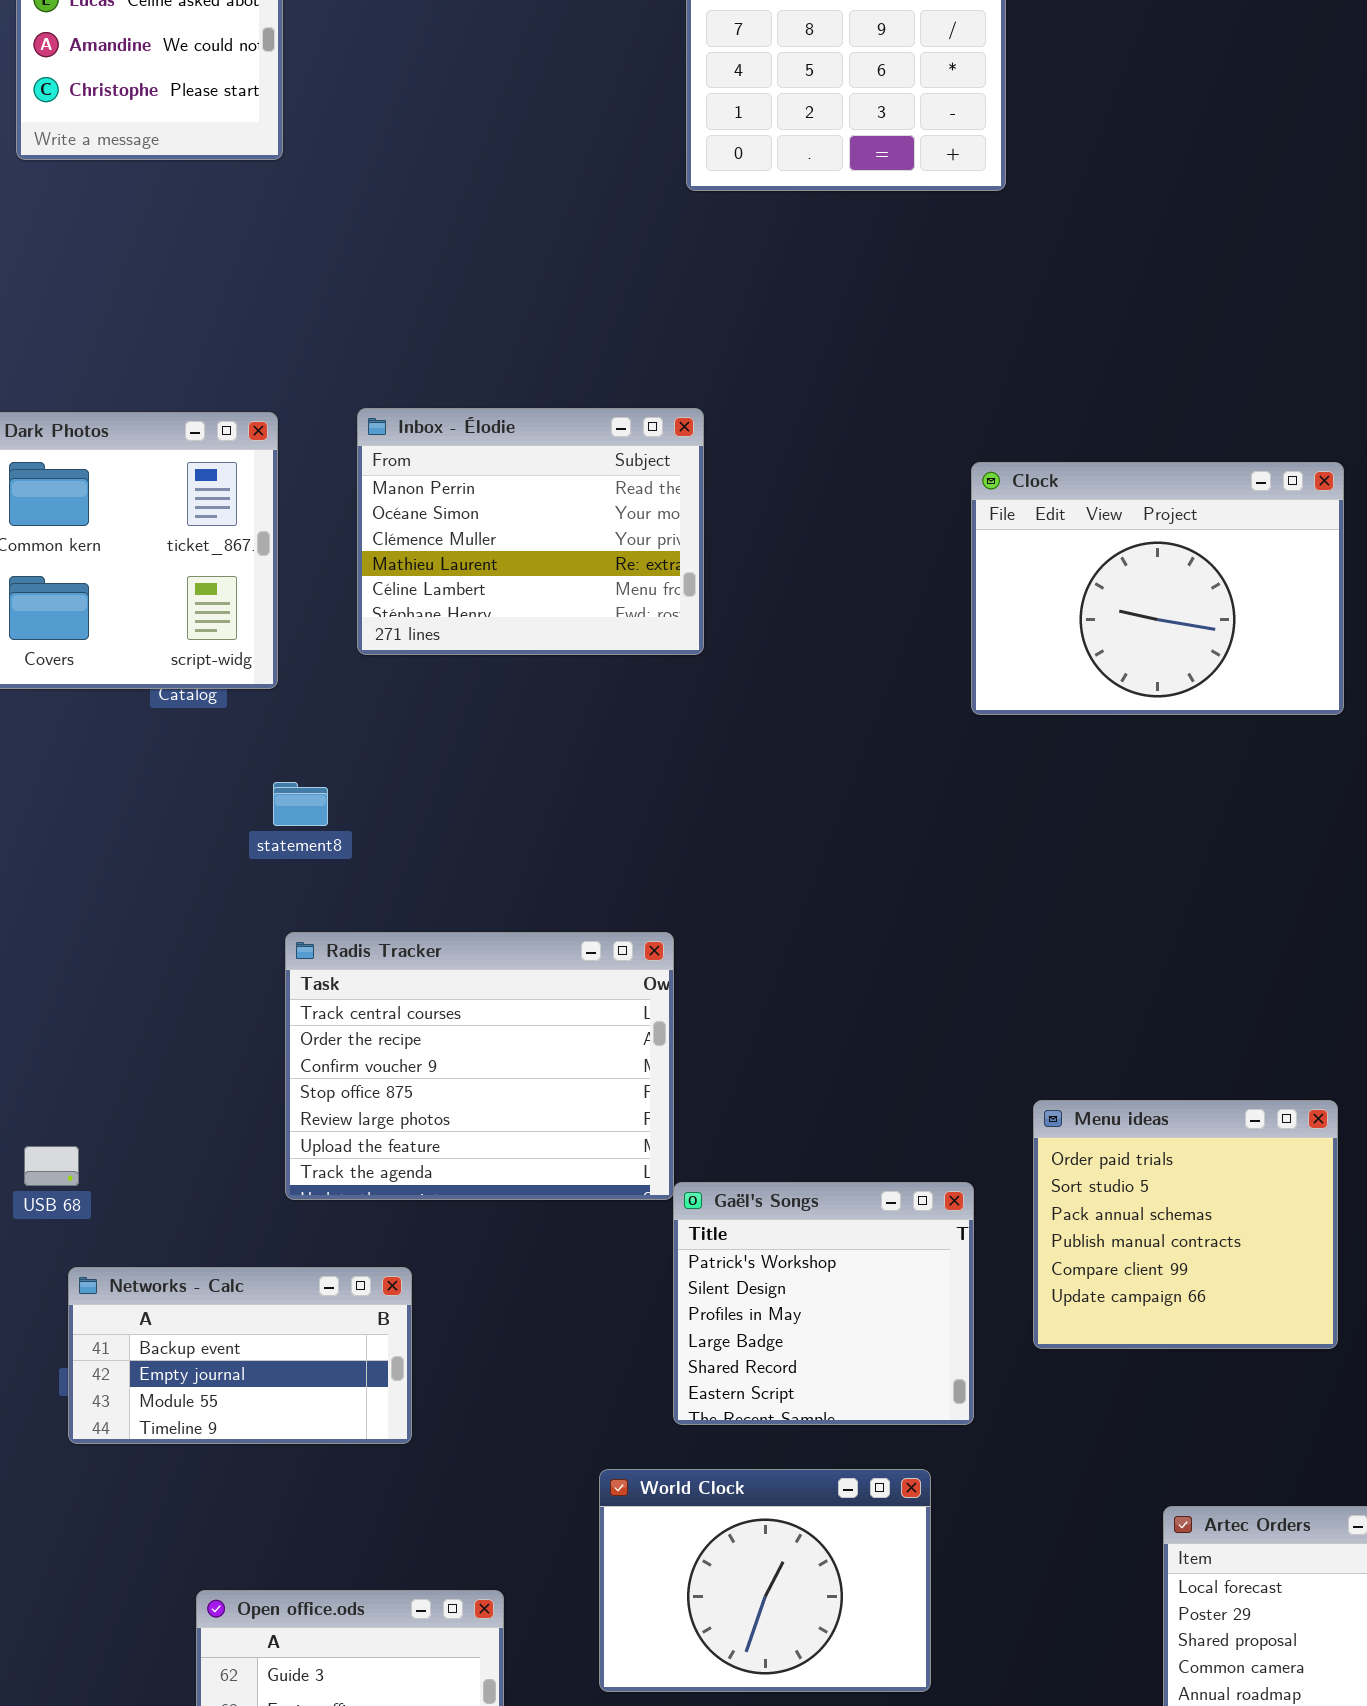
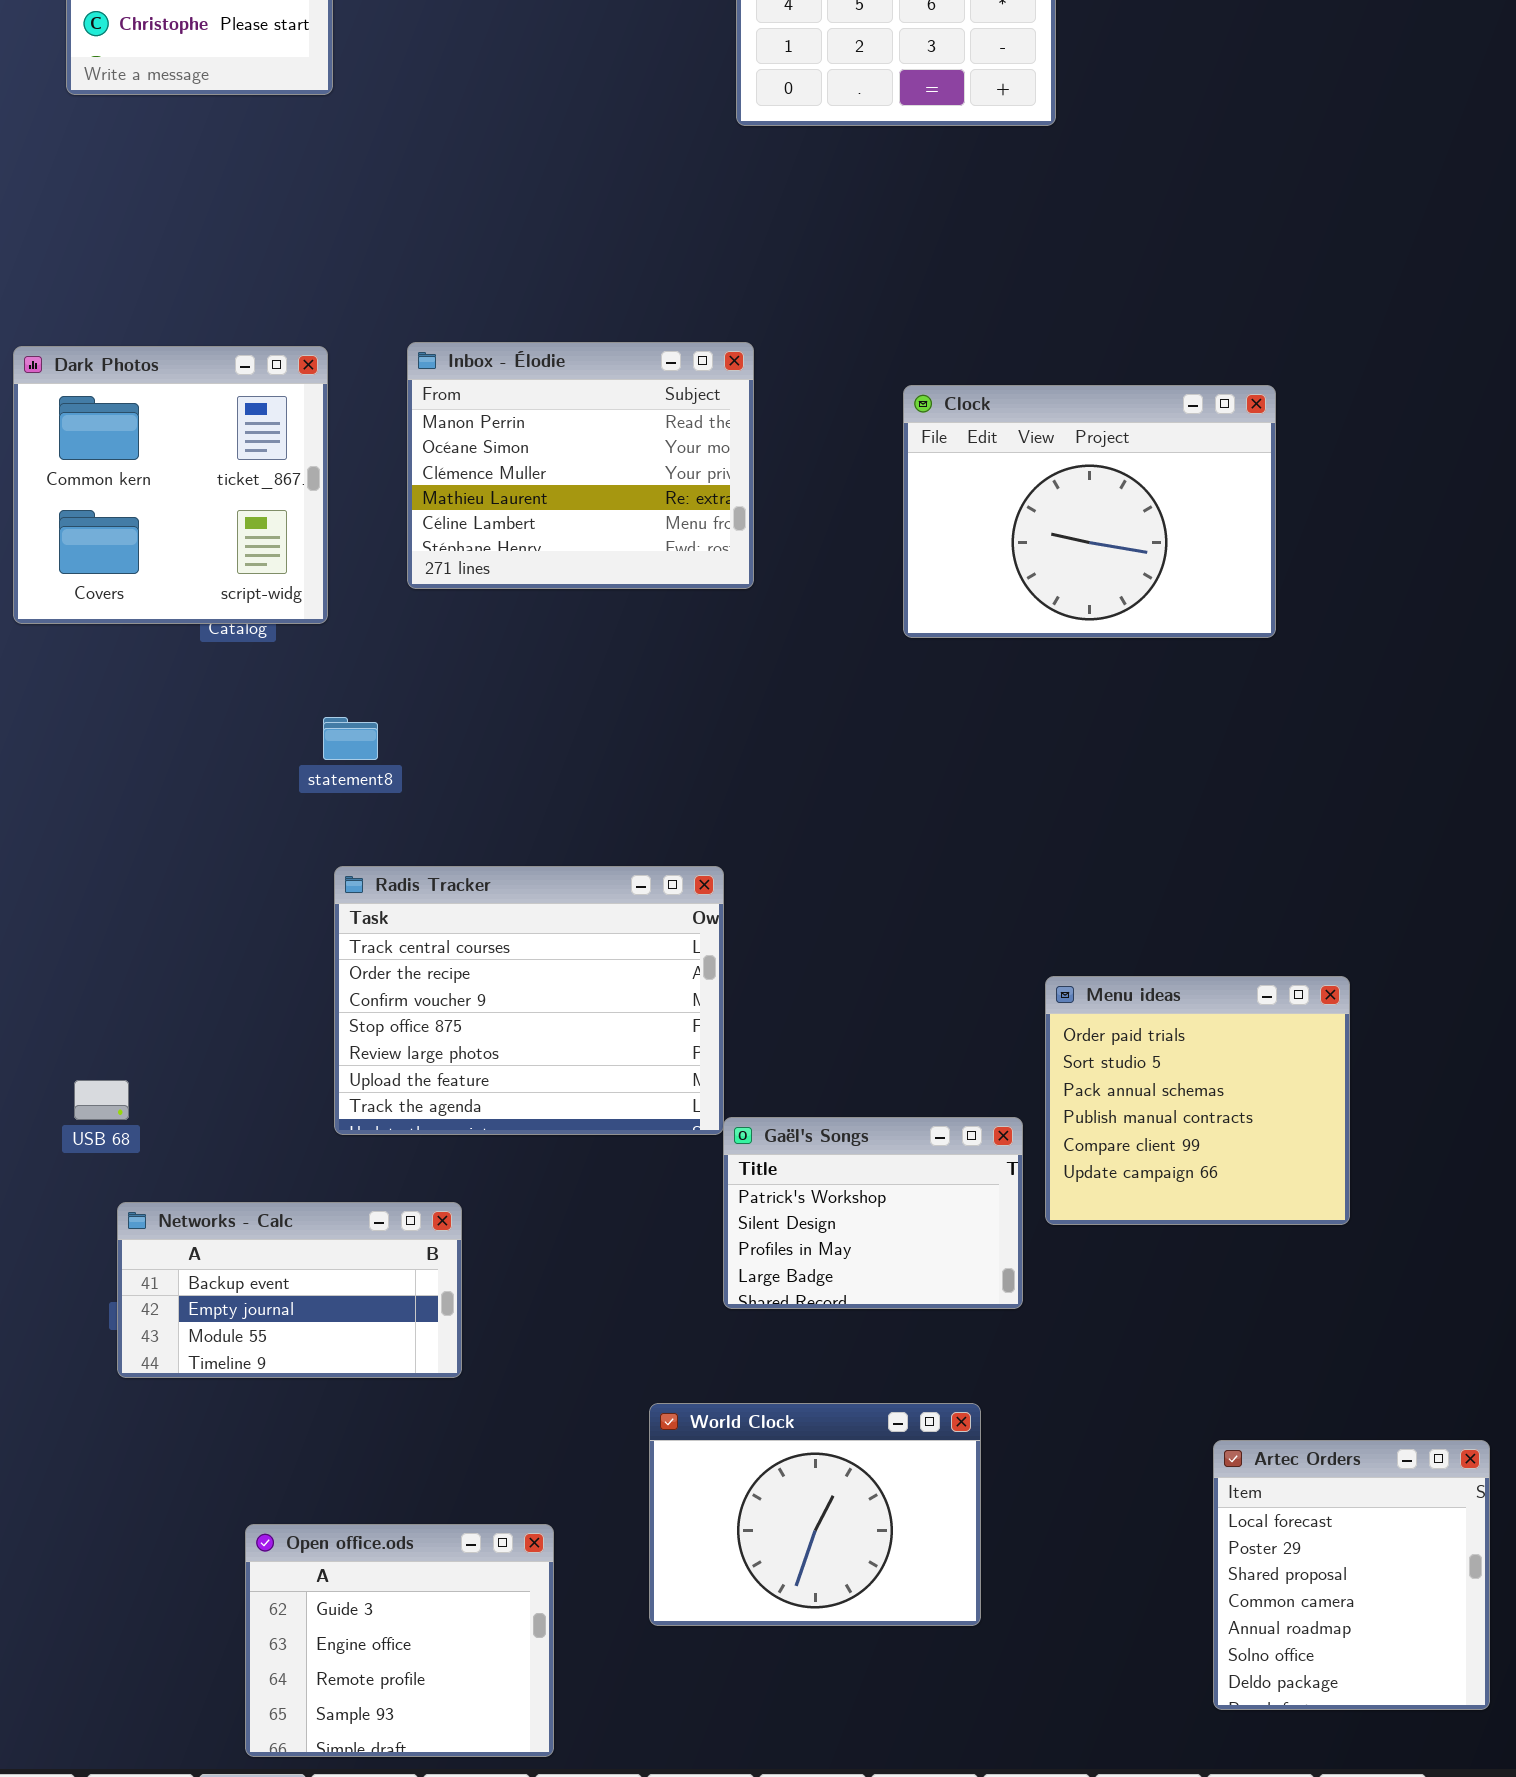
Clock: [971,462,1344,715] -> [903,385,1276,638], moved
Menu ideas: [1033,1100,1338,1349] -> [1045,976,1350,1225], moved
Gaël's Songs: [673,1182,974,1425] -> [723,1117,1023,1309], resized

